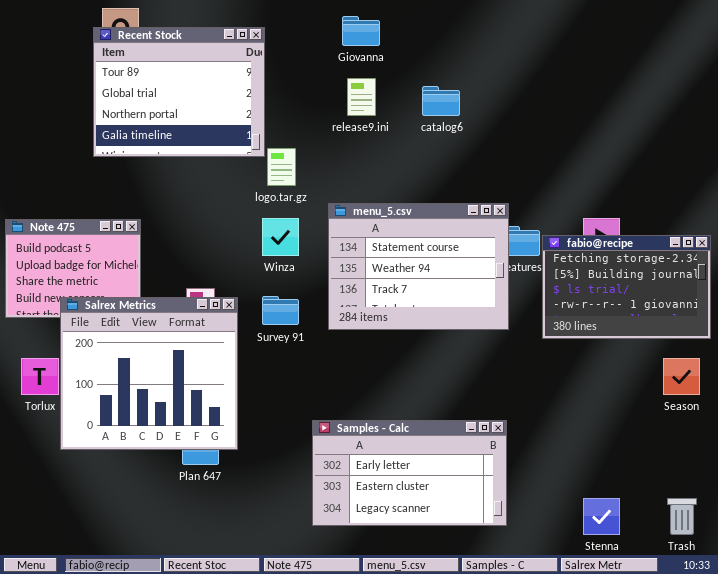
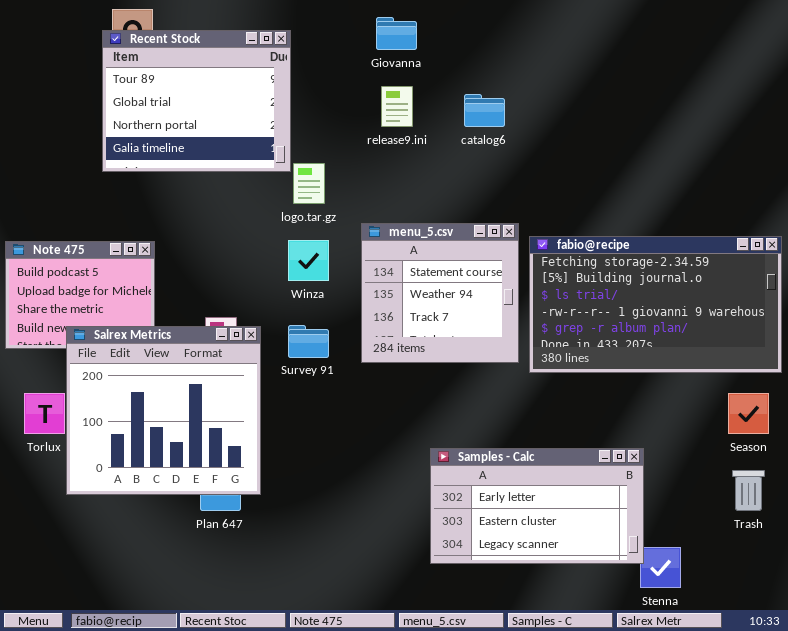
menu_5.csv: [328,203,509,330] -> [361,223,519,363], resized
fabio@recipe: [542,235,711,339] -> [529,236,782,373], resized
Samples - Calc: [312,420,507,526] -> [430,448,644,564], moved
Trash: [667,498,697,535] -> [732,470,765,511], moved

